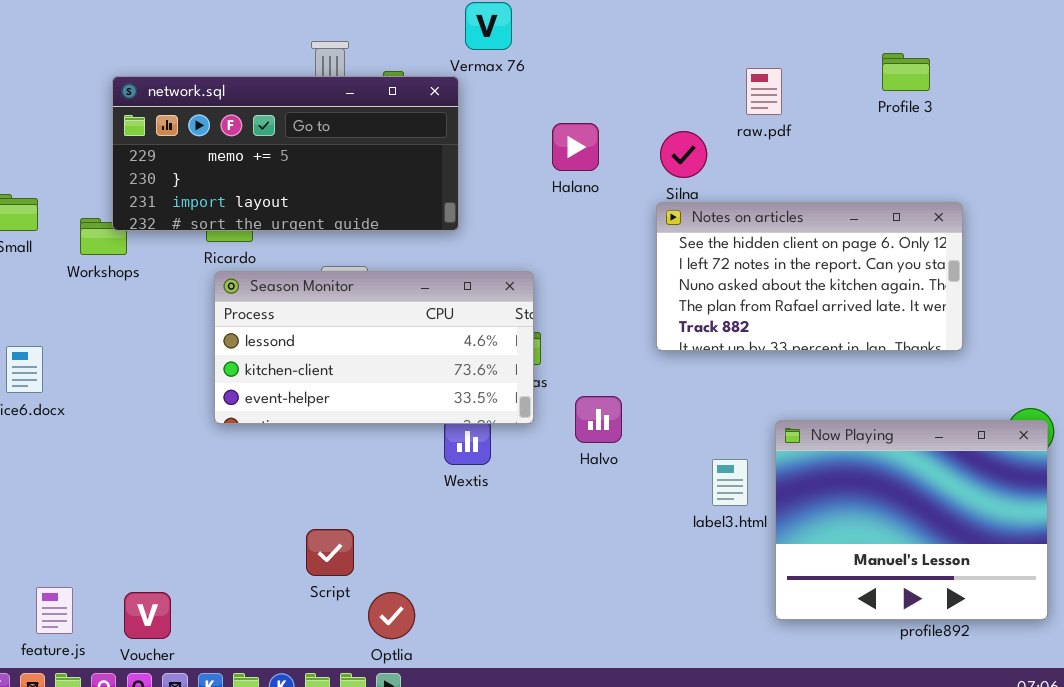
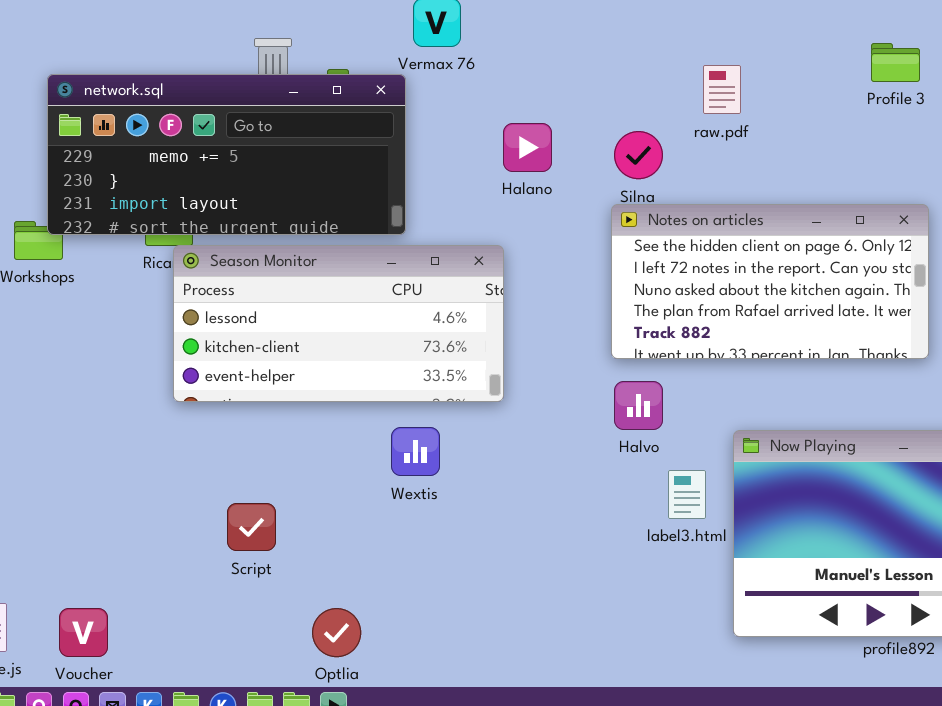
Profile 3: [882,53,930,91] -> [871,43,920,82], moved
Season Monitor: [214,271,534,424] -> [173,245,504,402], moved
Halvo: [575,396,622,443] -> [614,381,663,430], moved
Script: [306,529,354,576] -> [227,503,276,551], moved

